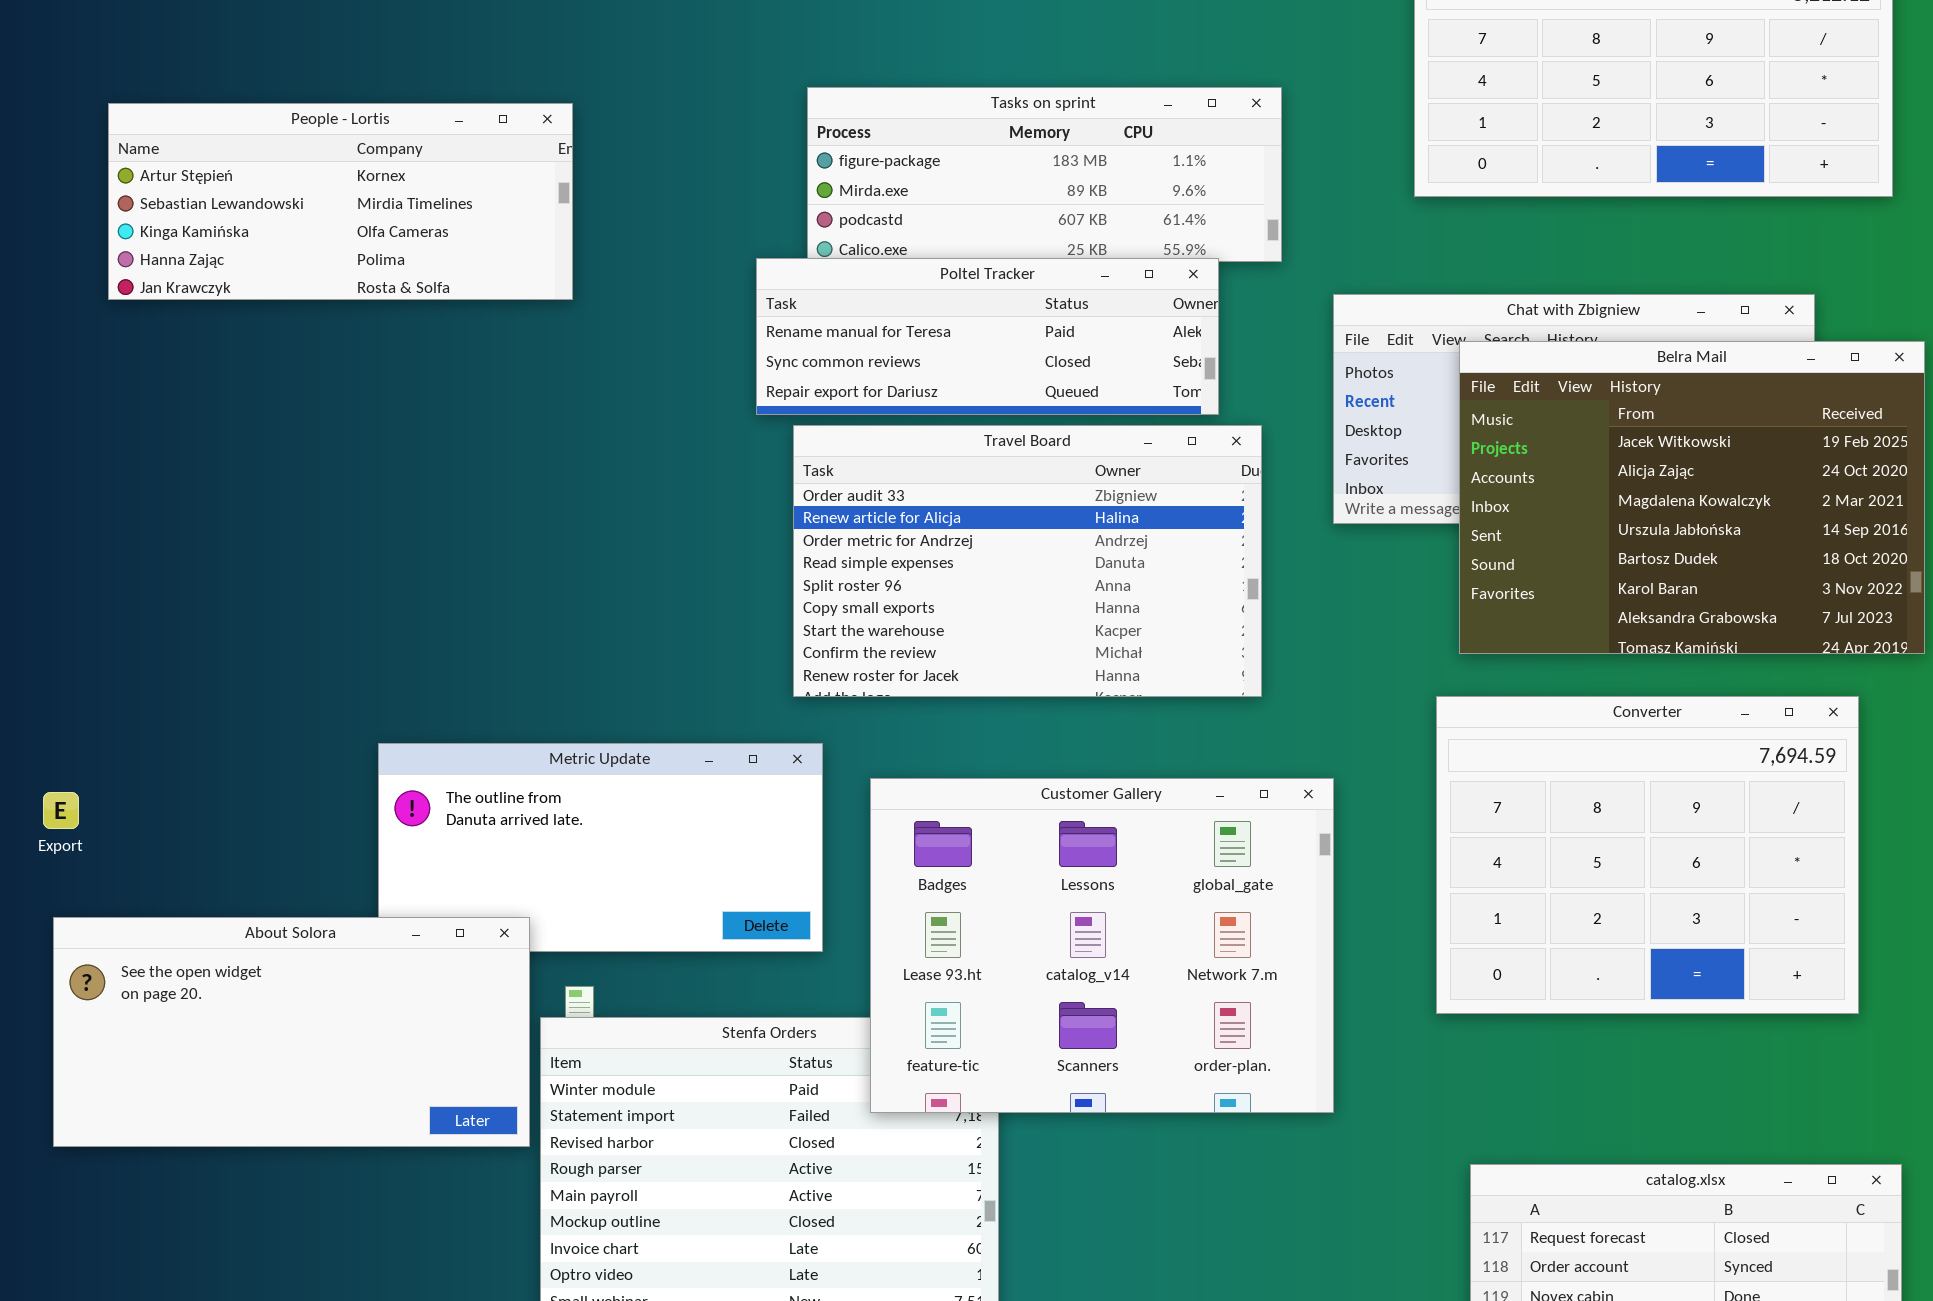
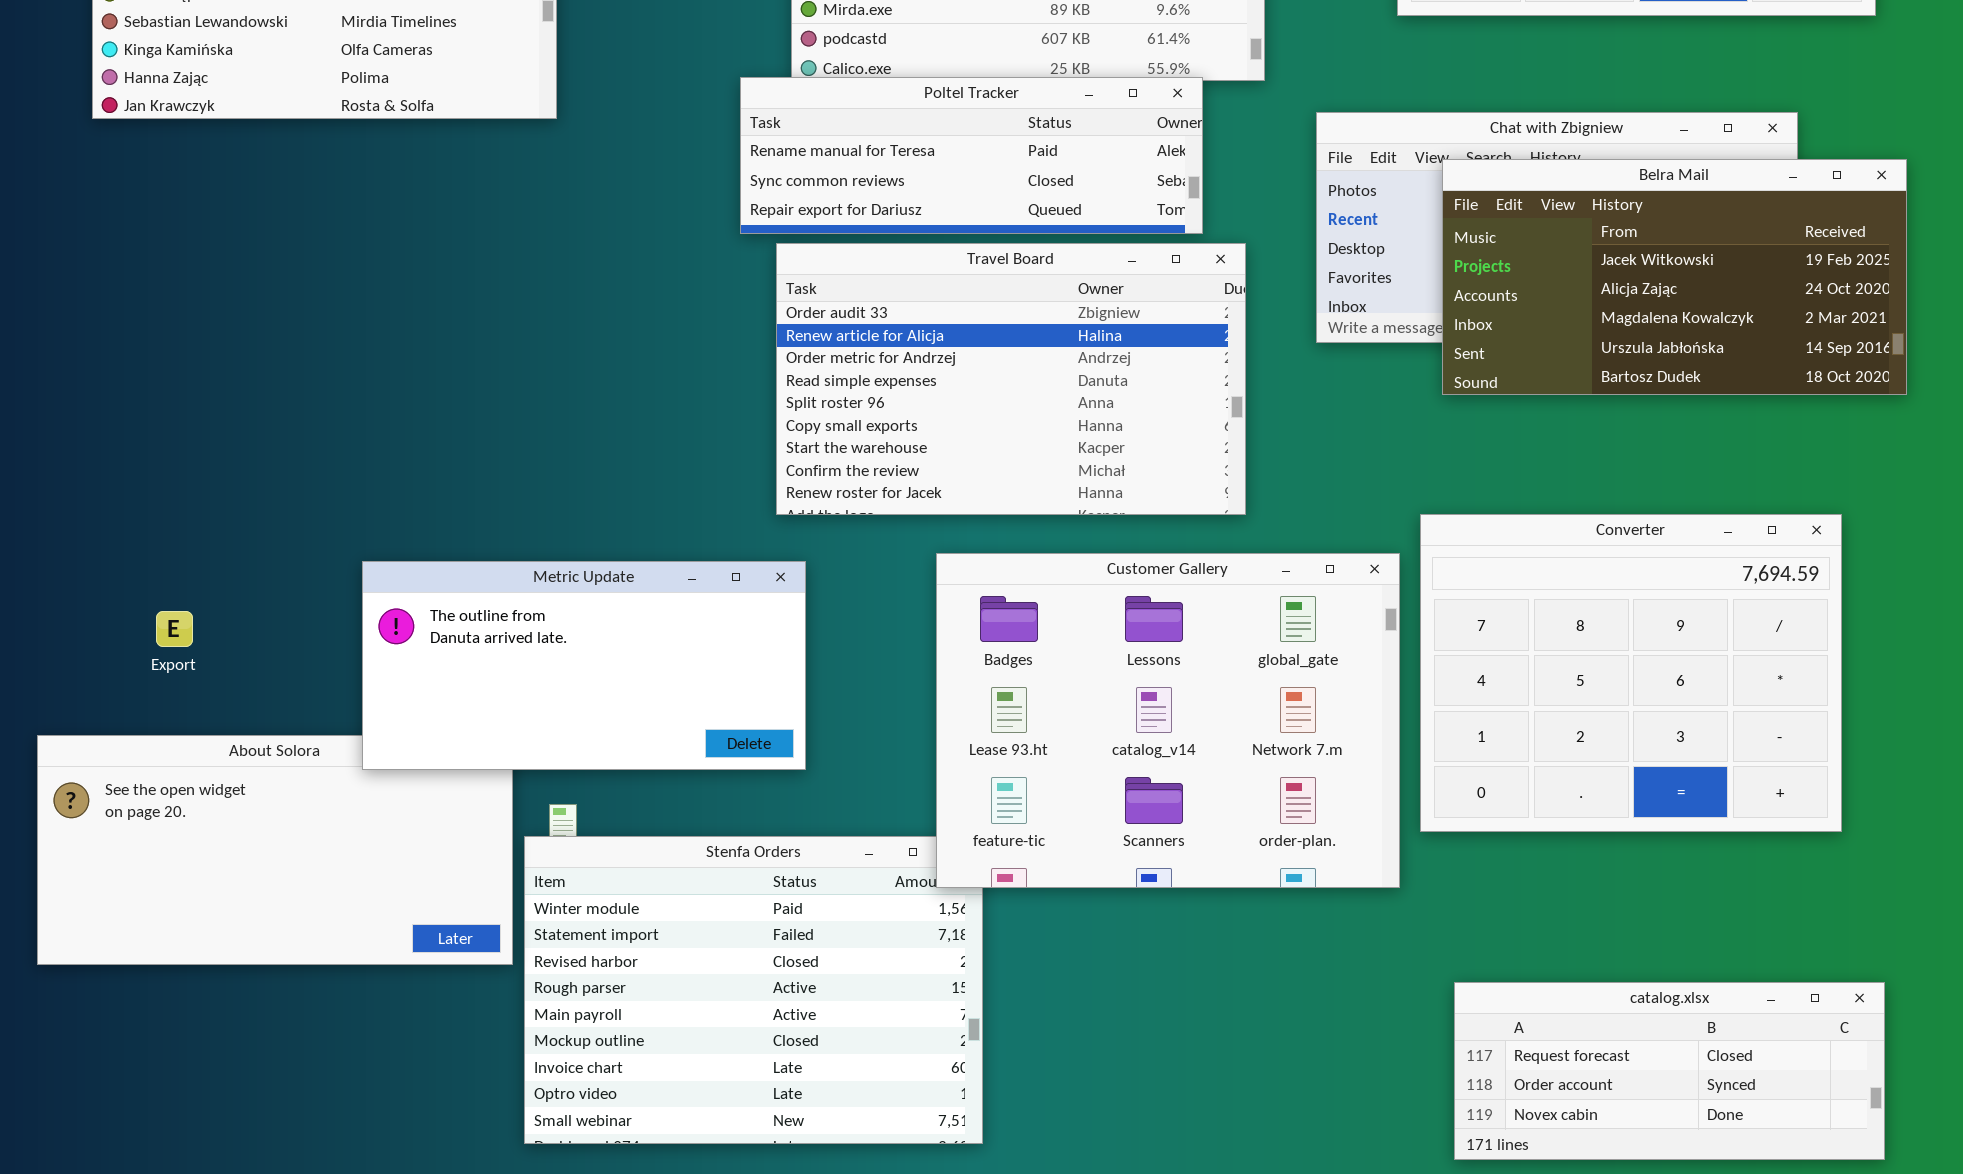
Belra Mail: [1459,341,1925,654] -> [1442,159,1907,395], resized
Metric Update: [378,743,823,952] -> [362,561,806,770], raised
Customer Gallery: [870,778,1334,1113] -> [936,553,1400,888], moved
Export: [43,792,79,829] -> [156,611,193,647], moved

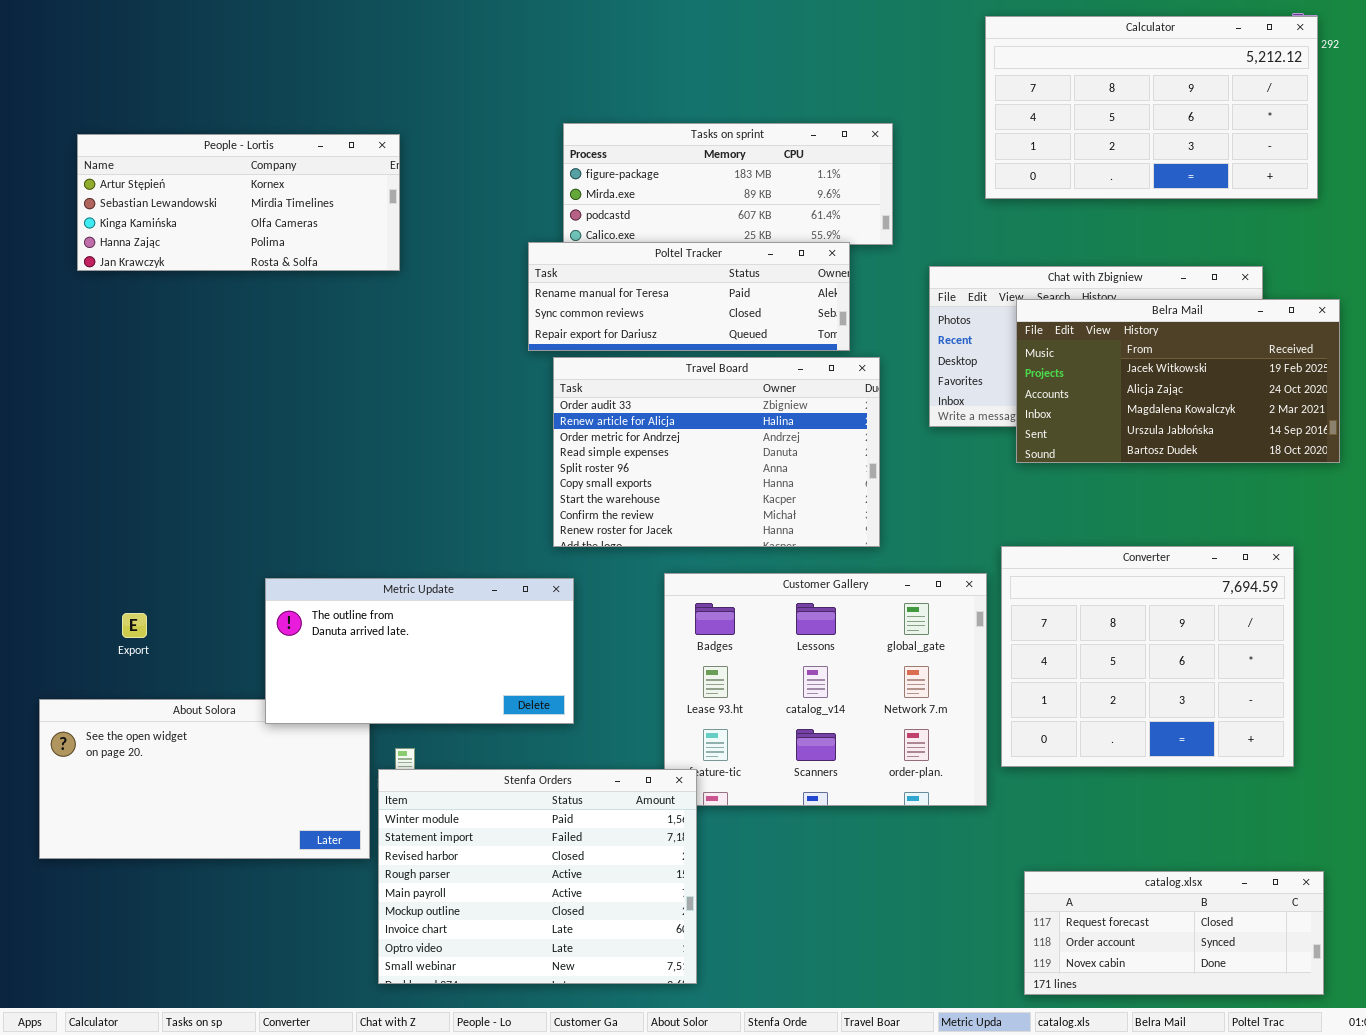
Stenfa Orders: [524,836,983,1144] -> [378,769,697,984], raised

